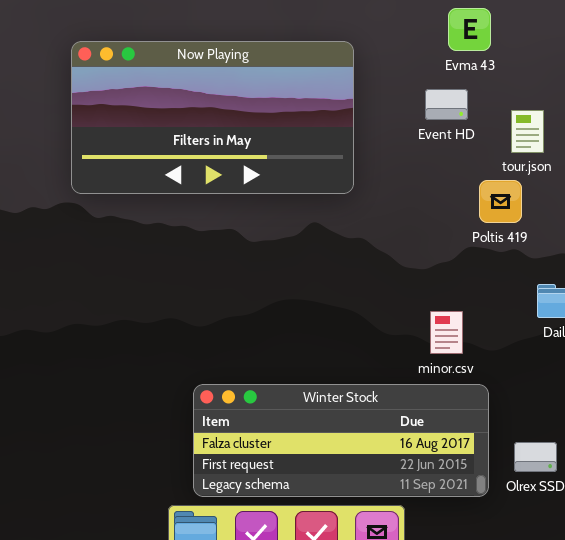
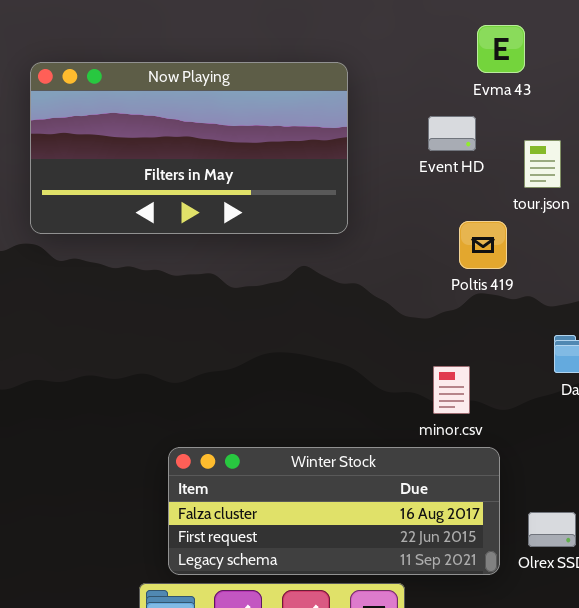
Evma 43: [448,8,491,51] -> [477,25,525,73], moved
Poltis 419: [479,180,522,223] -> [459,221,507,269], moved

